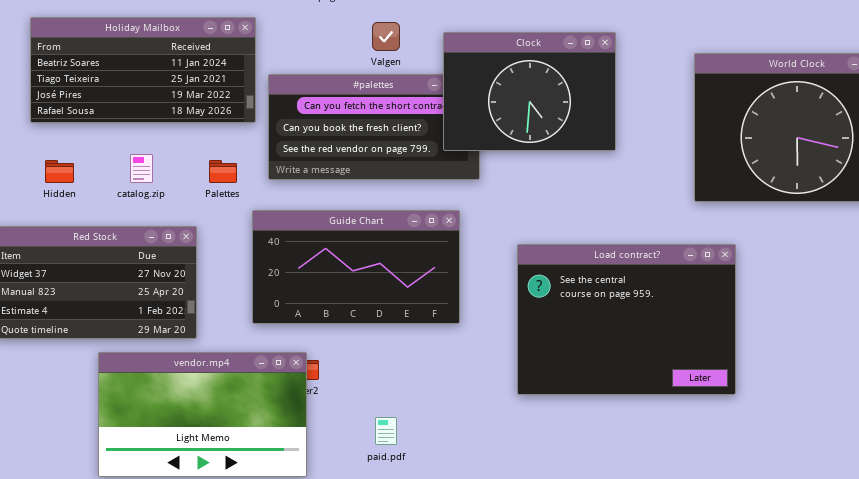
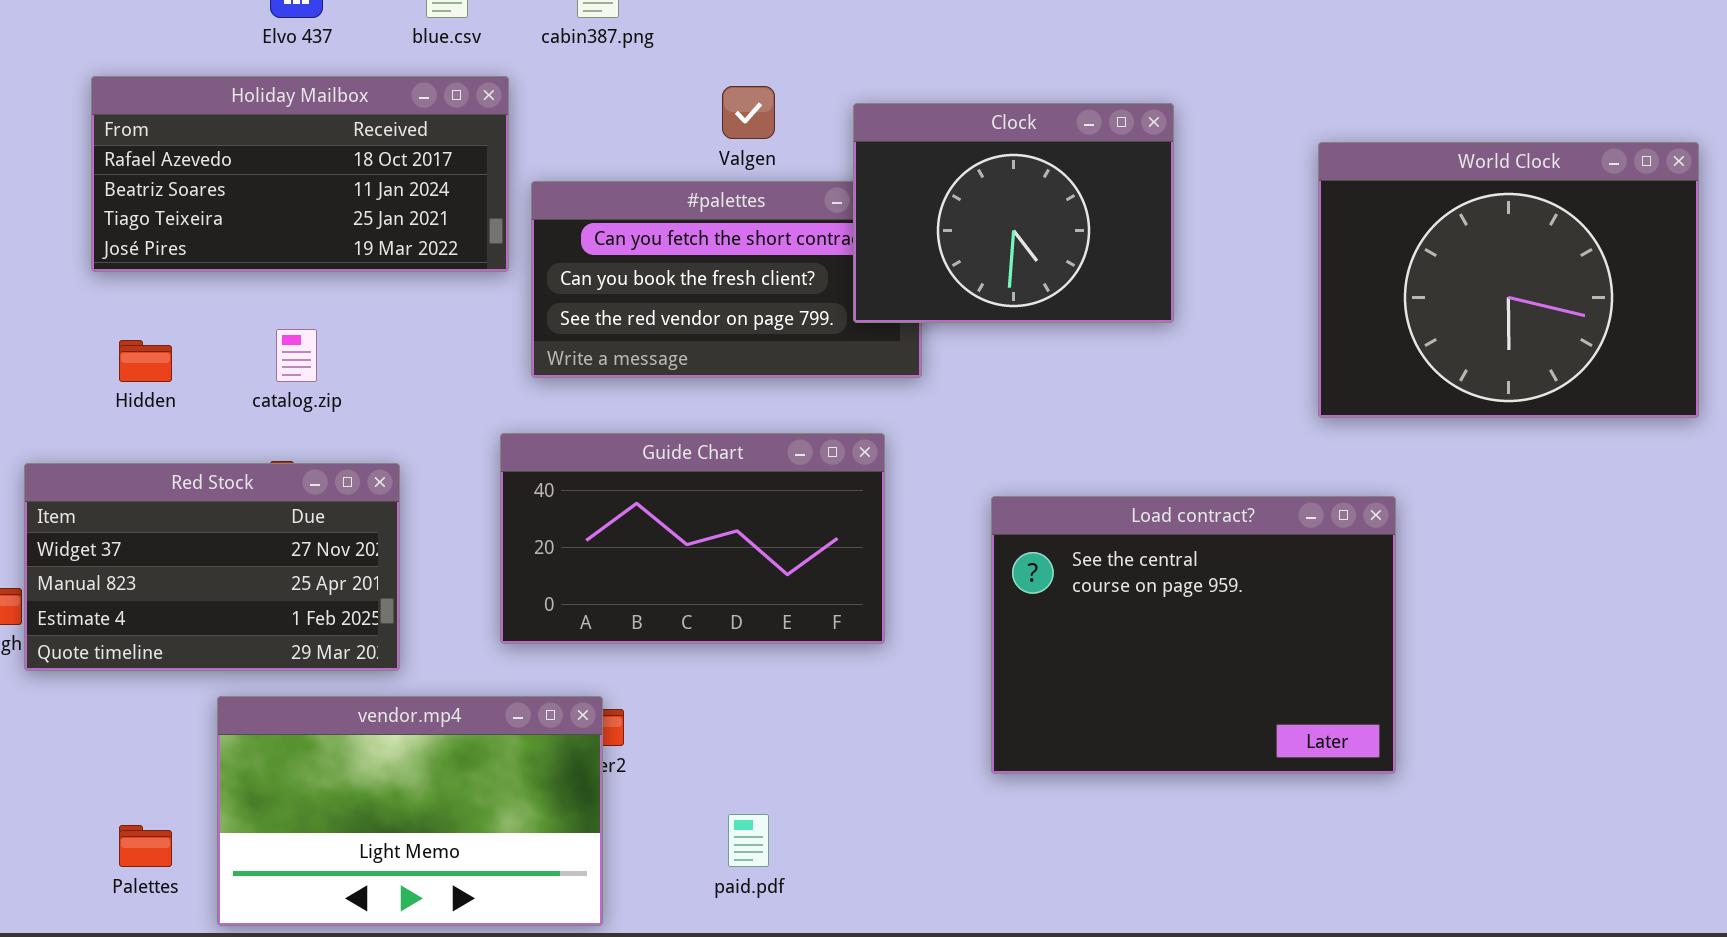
Holiday Mailbox: [30,17,256,123] -> [91,76,509,272], scrolled up 1 row
Palettes: [209,160,237,183] -> [119,825,172,867], moved

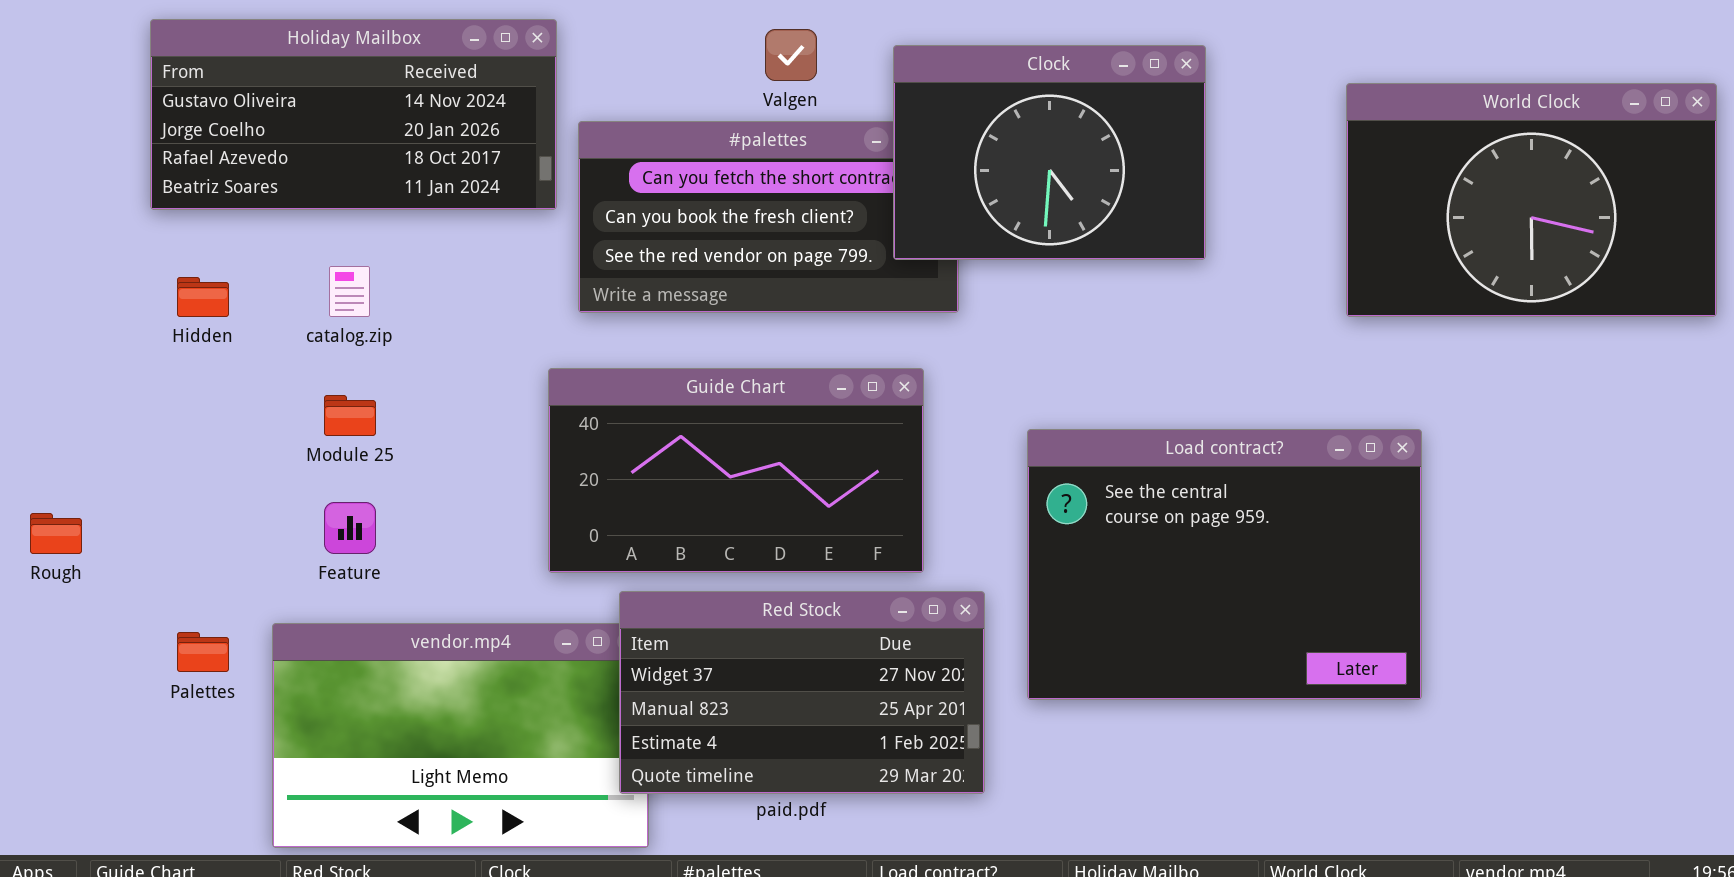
Holiday Mailbox: [91,76,509,272] -> [150,19,557,210], scrolled up 2 rows
World Clock: [1318,142,1699,418] -> [1346,83,1717,317], resized
Red Stock: [24,463,400,671] -> [619,591,985,794], moved
Palettes: [119,825,172,867] -> [177,632,229,672], moved

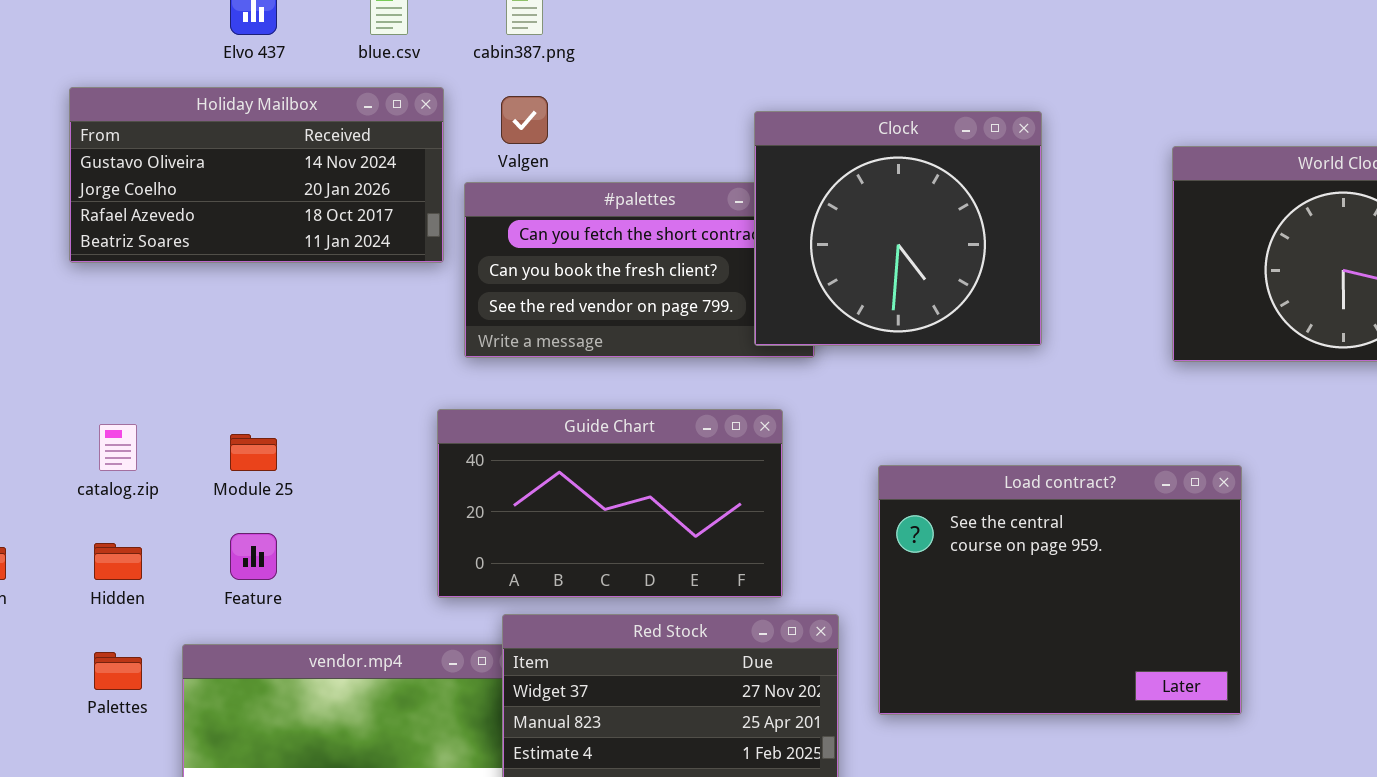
Valgen: [765,29,817,81] -> [501,96,548,144], moved
Clock: [893,45,1206,260] -> [754,111,1042,346], resized
catalog.zip: [329,266,370,317] -> [99,424,137,471], moved
Hidden: [177,277,229,317] -> [94,543,142,580], moved

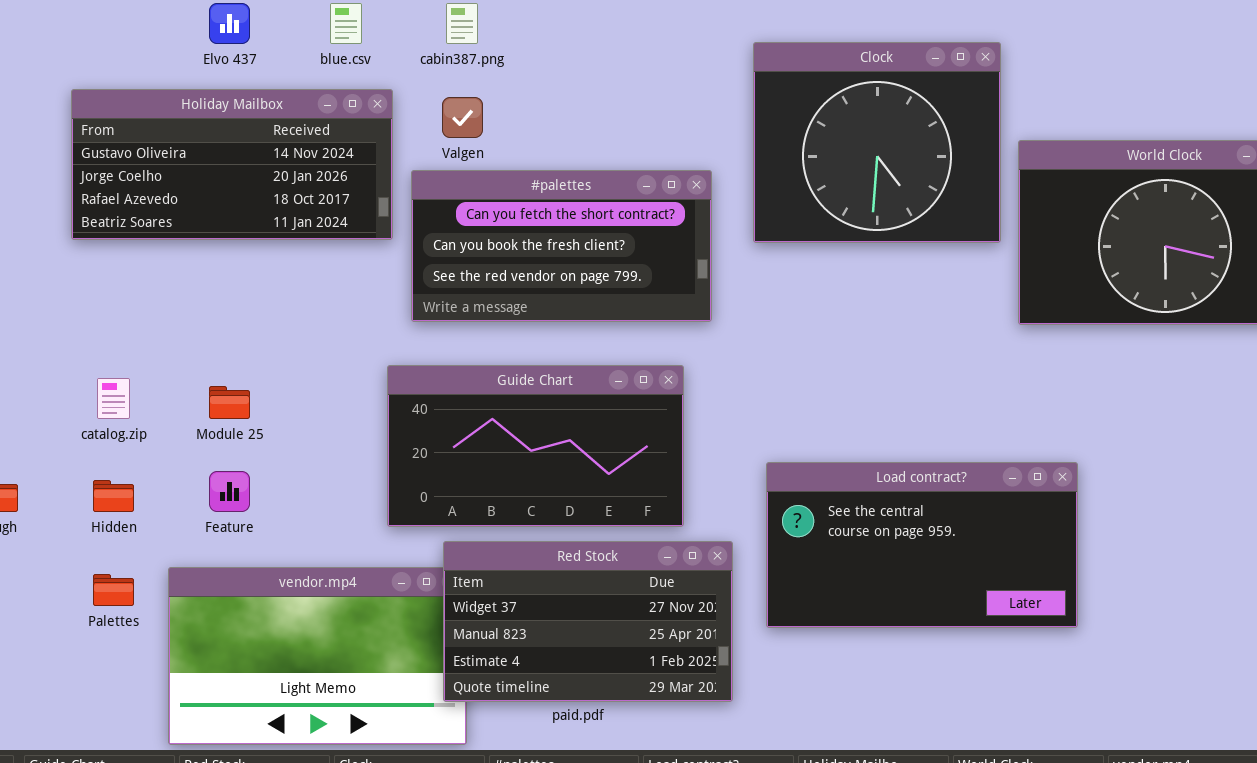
Clock: [754,111,1042,346] -> [753,42,1001,243], moved
Load contract?: [878,465,1242,715] -> [766,462,1078,628], resized

